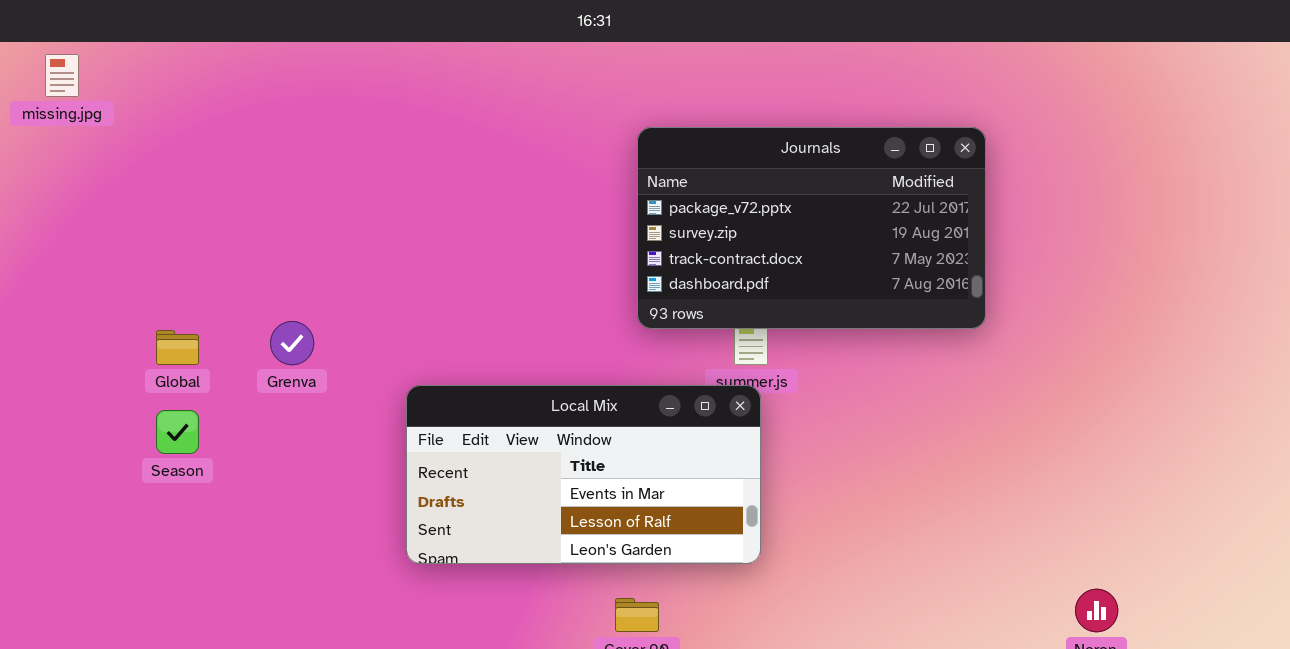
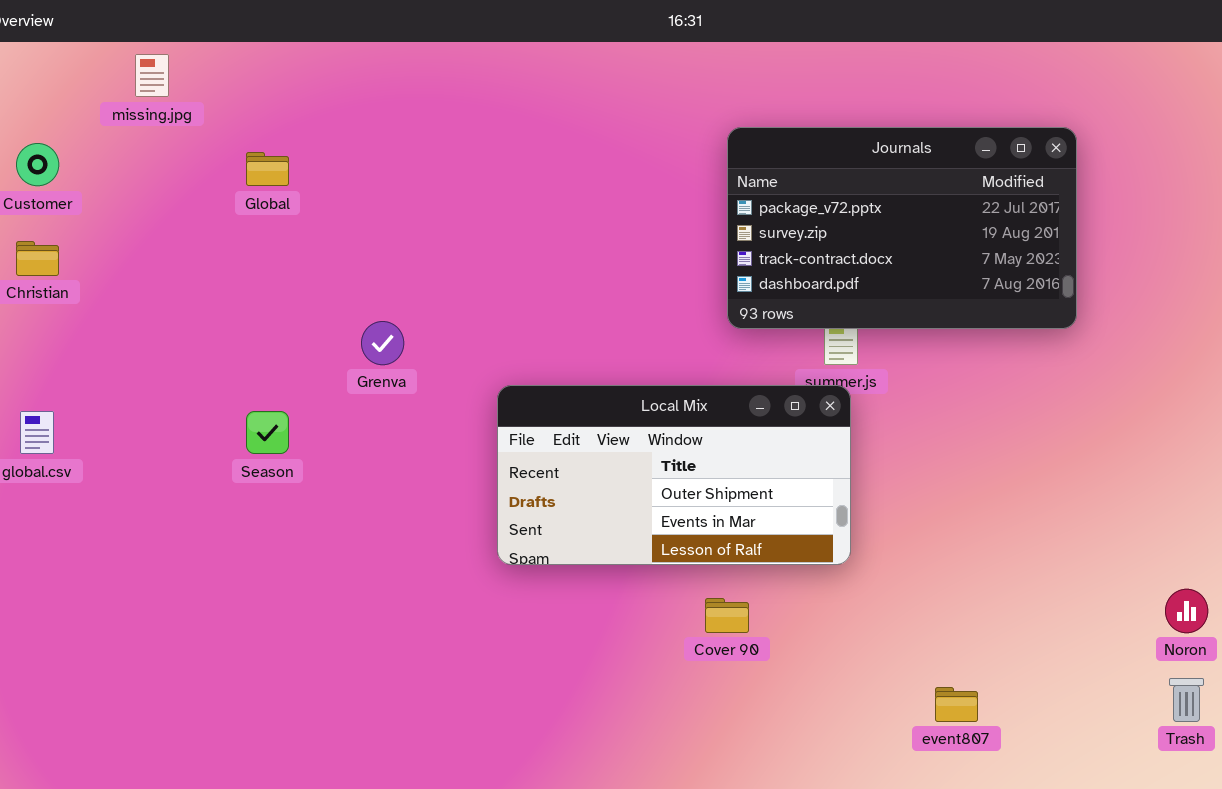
Global: [156,330,199,365] -> [246,152,289,186], moved
Local Mix: [406,385,761,564] -> [497,385,851,565], scrolled up 1 row

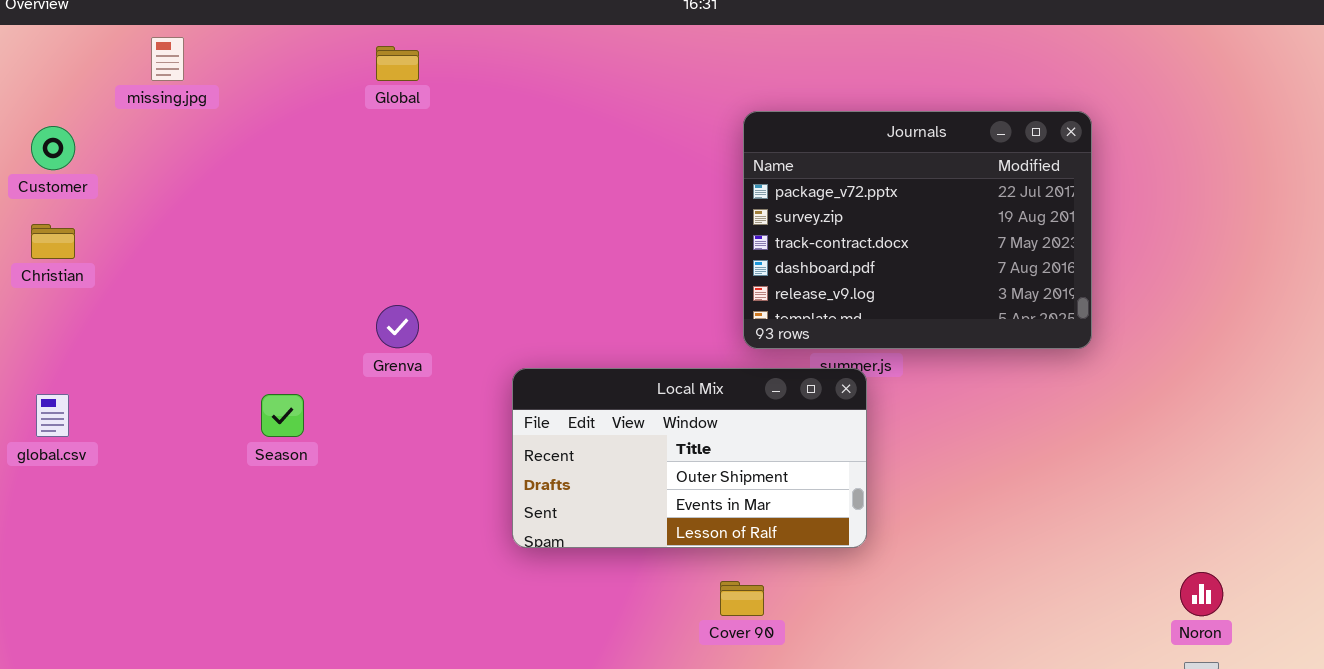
Journals: [727,127,1077,329] -> [743,111,1092,349], resized
Global: [246,152,289,186] -> [376,46,419,81], moved

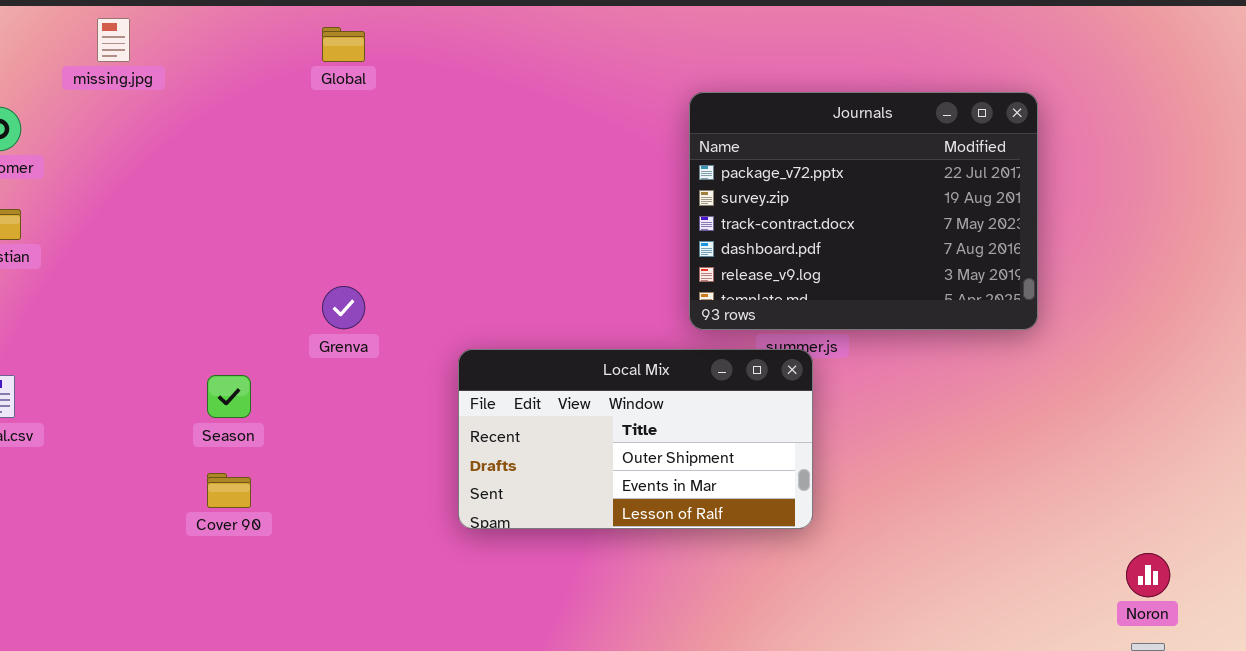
Cover 90: [720,581,764,616] -> [207,473,251,508], moved

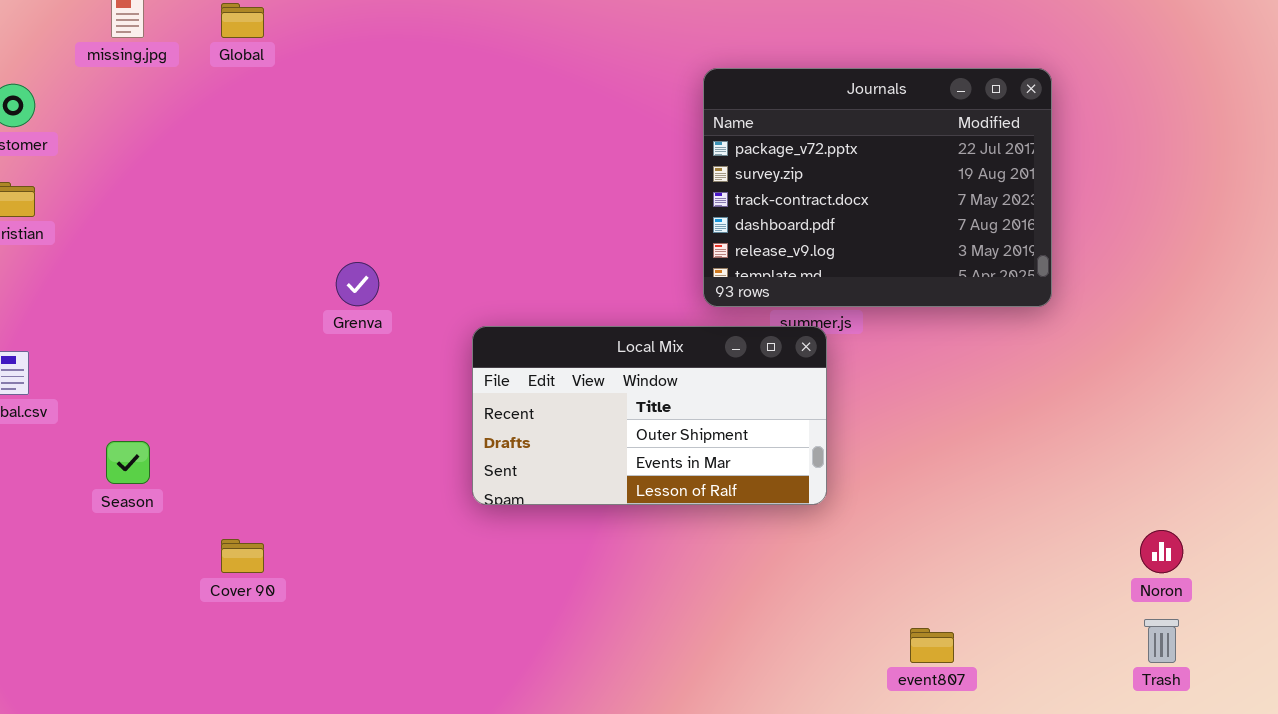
Global: [322,27,365,62] -> [221,3,264,38], moved
Season: [207,375,251,418] -> [106,441,150,484], moved
Cover 90: [207,473,251,508] -> [221,539,264,573], moved

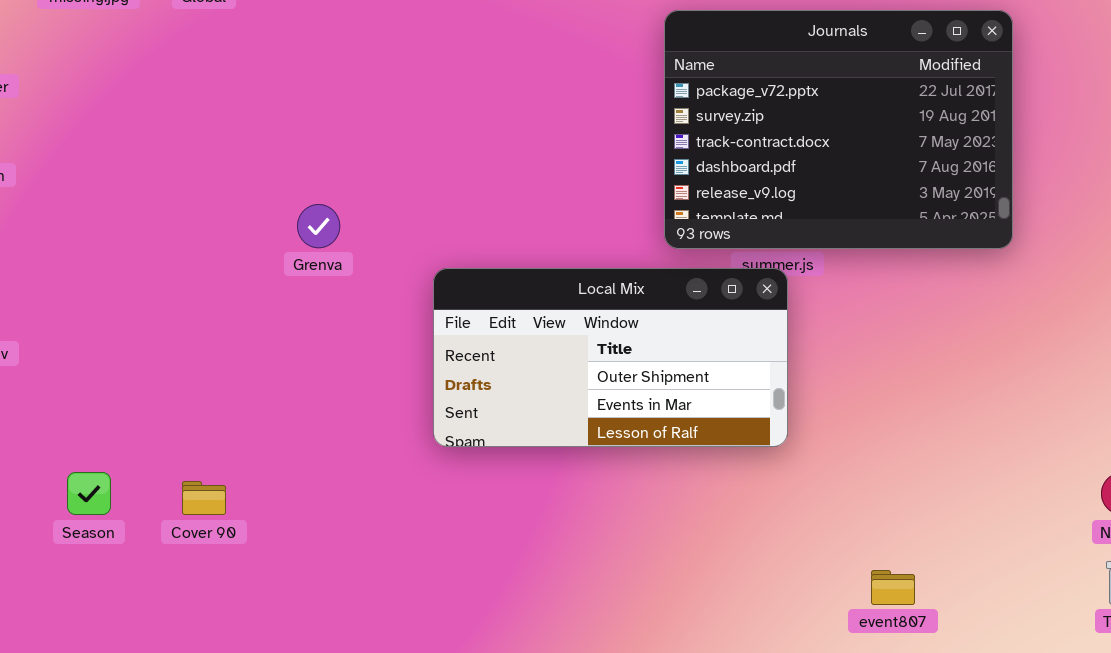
Season: [106,441,150,484] -> [67,472,111,515], moved

